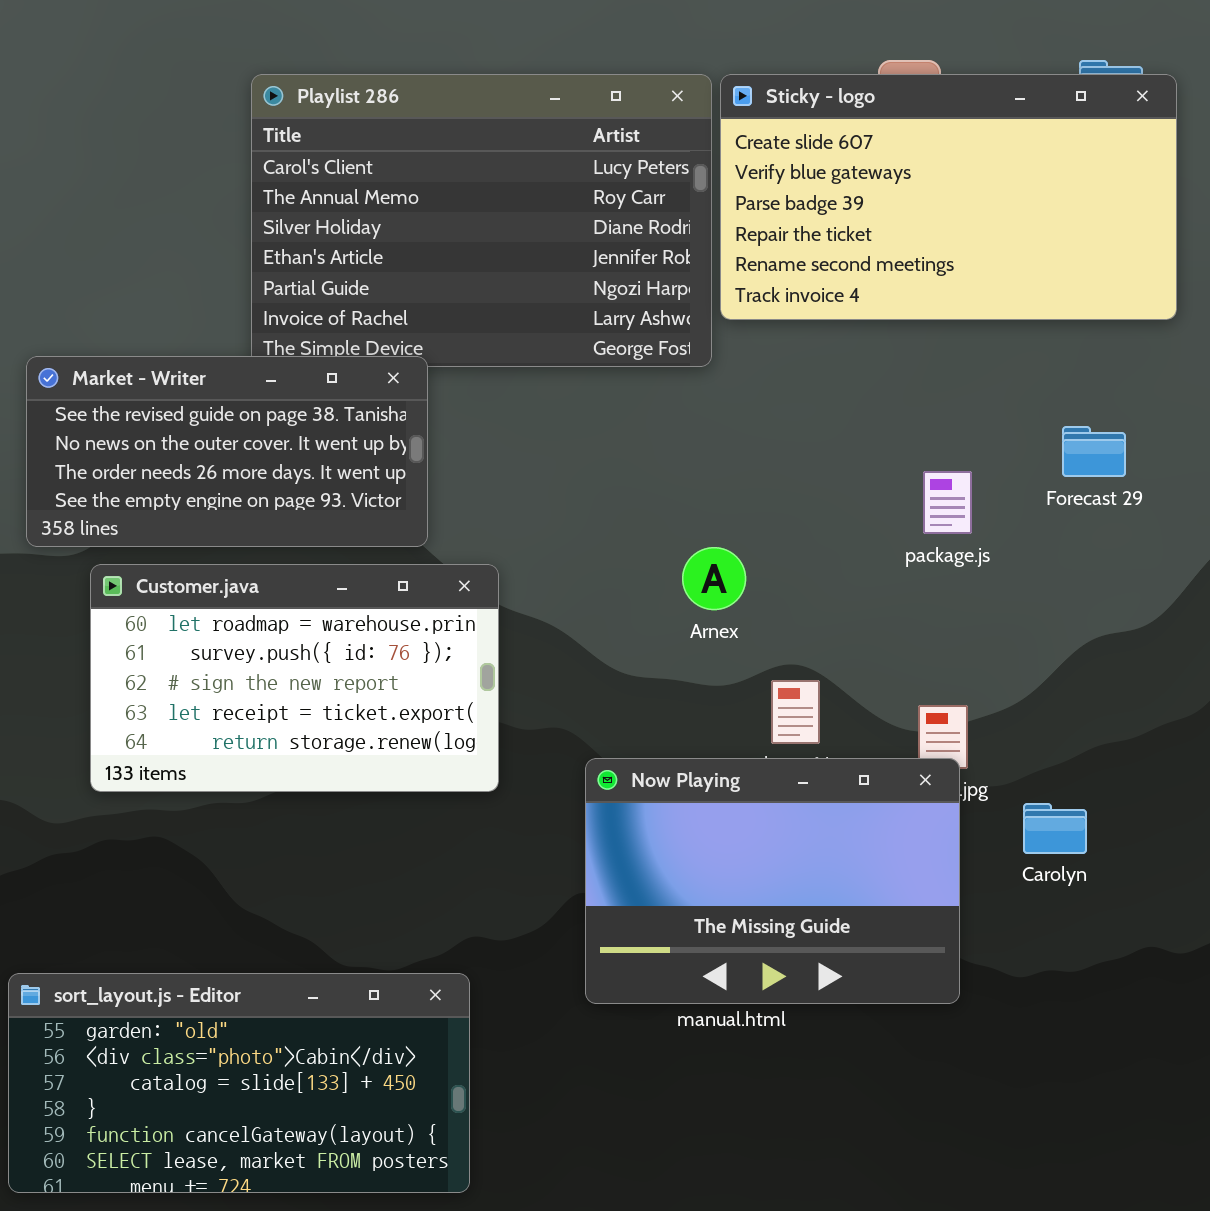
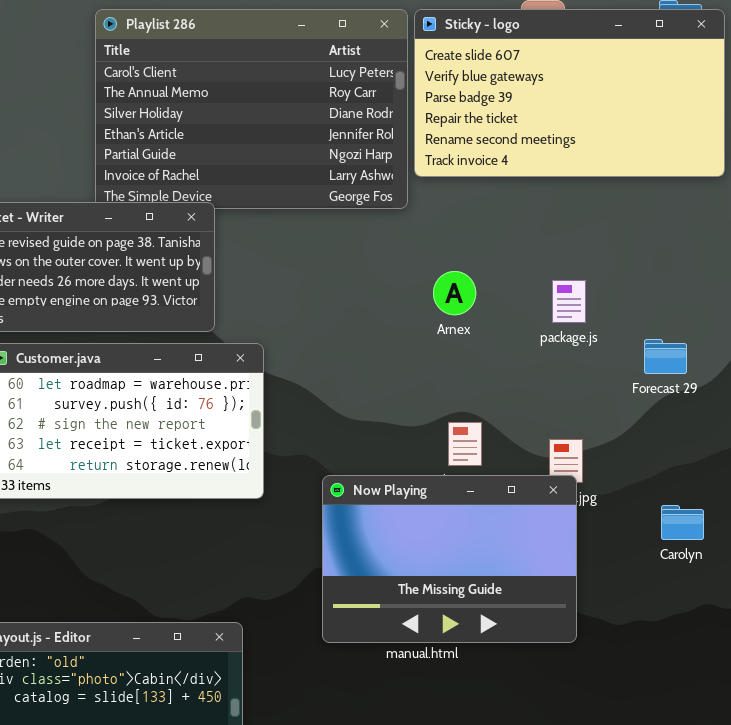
Forecast 29: [1062,426,1126,477] -> [644,339,687,374], moved
Arnex: [682,547,746,610] -> [433,271,476,315], moved
Carolyn: [1023,803,1087,854] -> [661,505,704,540], moved

